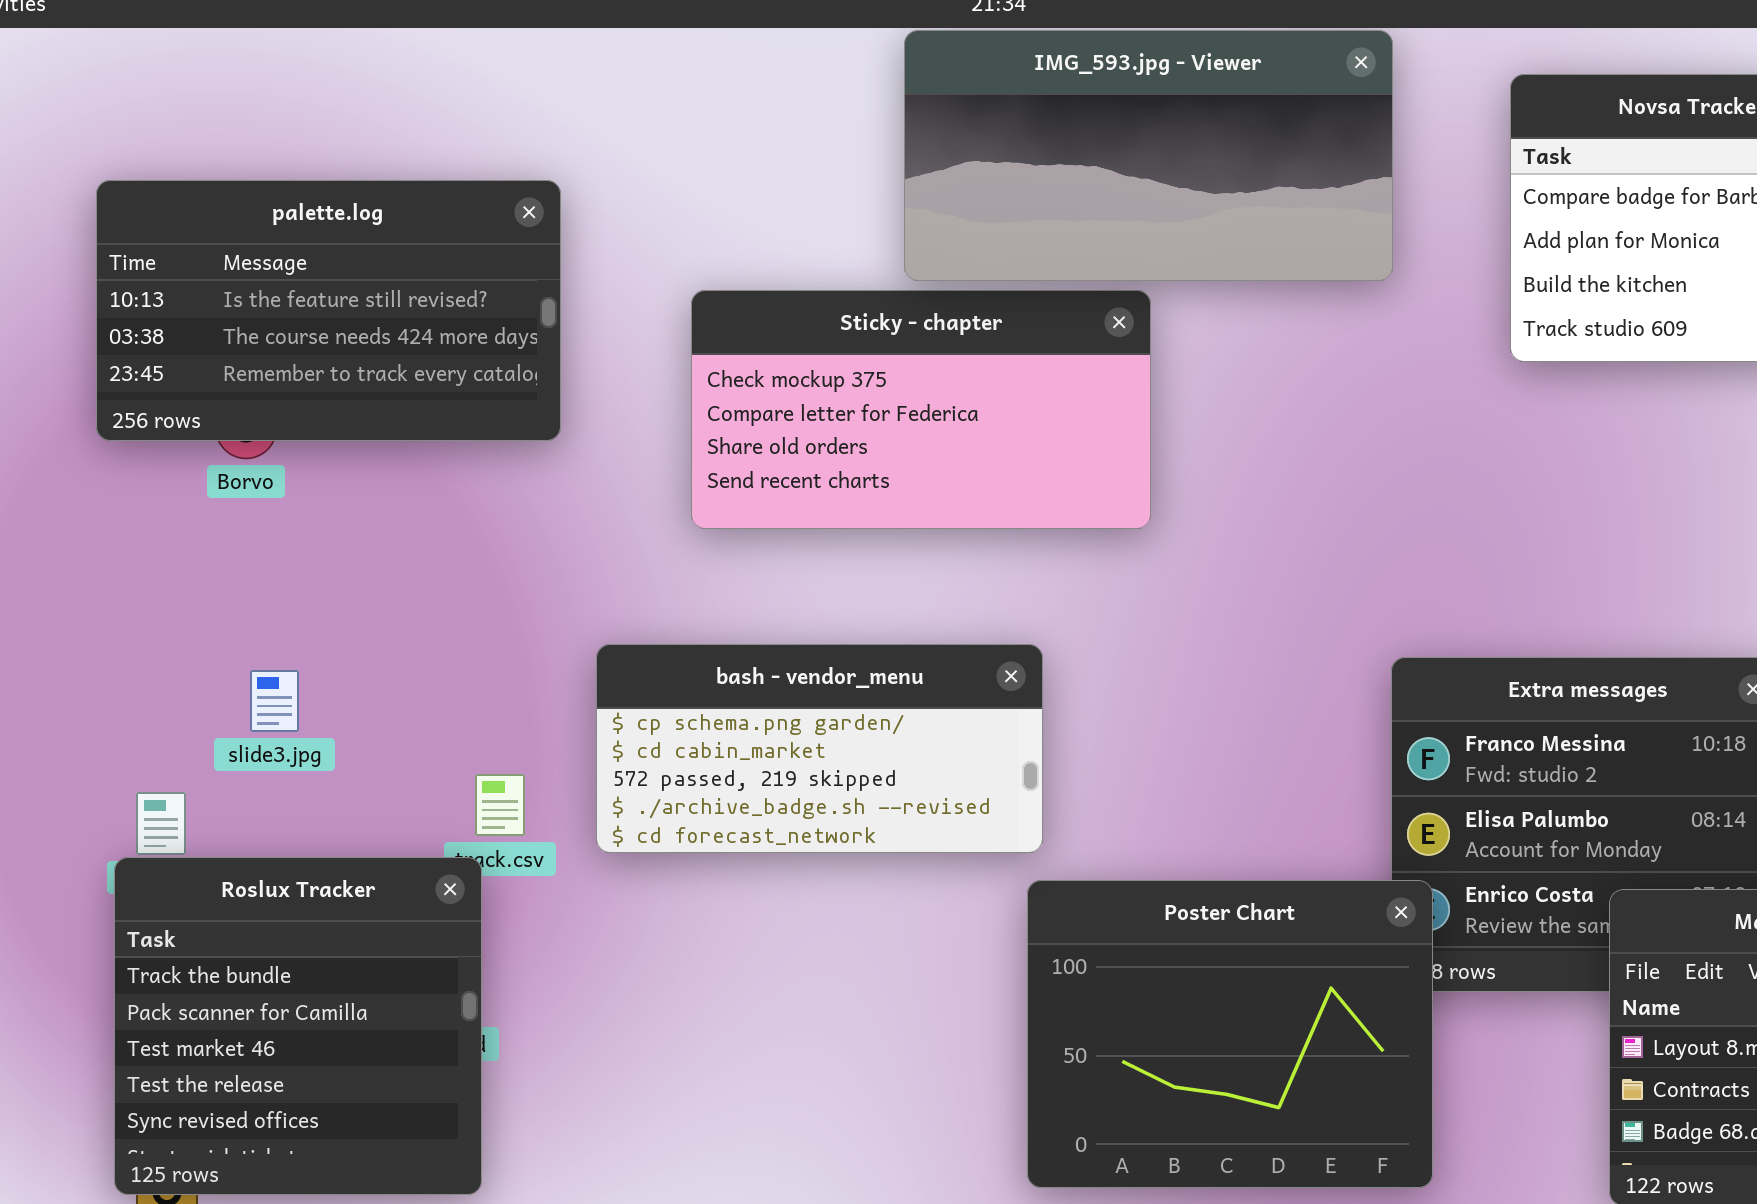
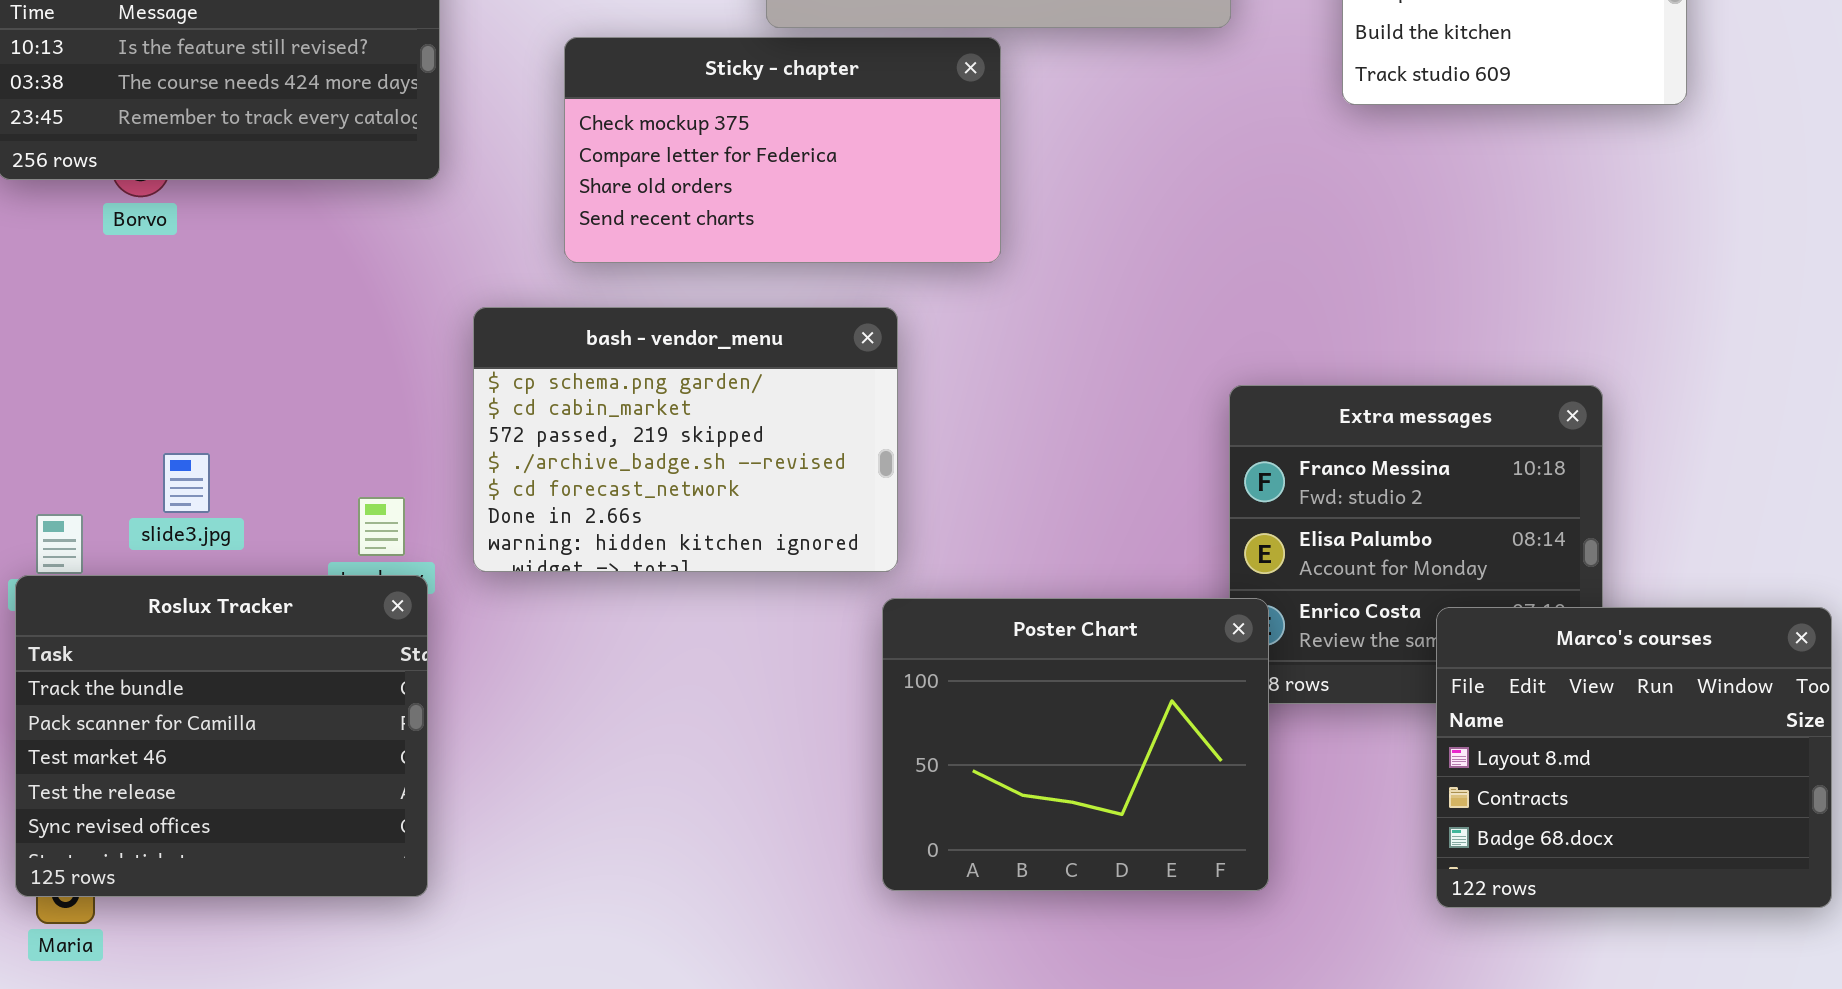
bash - vendor_menu: [596,644,1043,853] -> [473,307,898,572], resized
slide3.jpg: [250,670,299,732] -> [163,453,210,513], moved
Roslux Tracker: [114,857,482,1195] -> [15,575,428,897], resized

